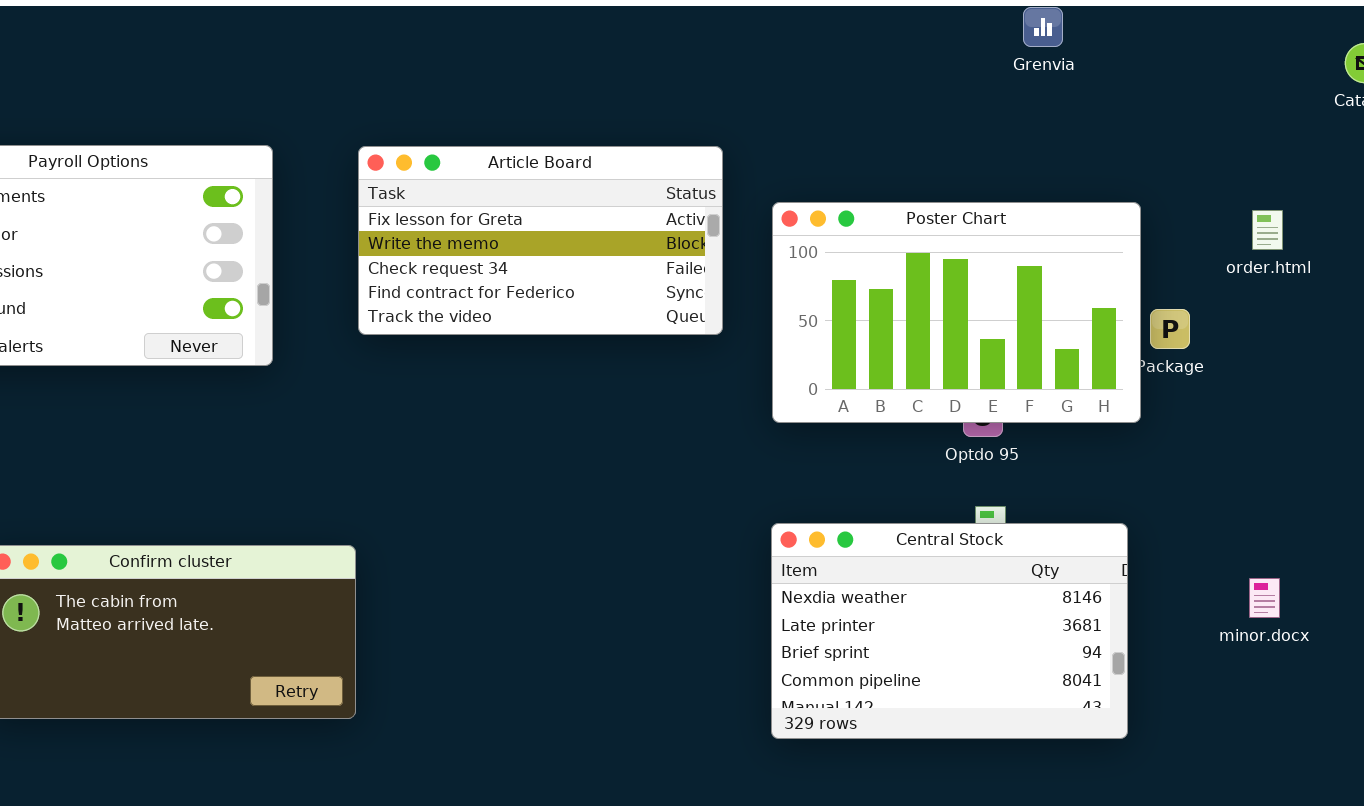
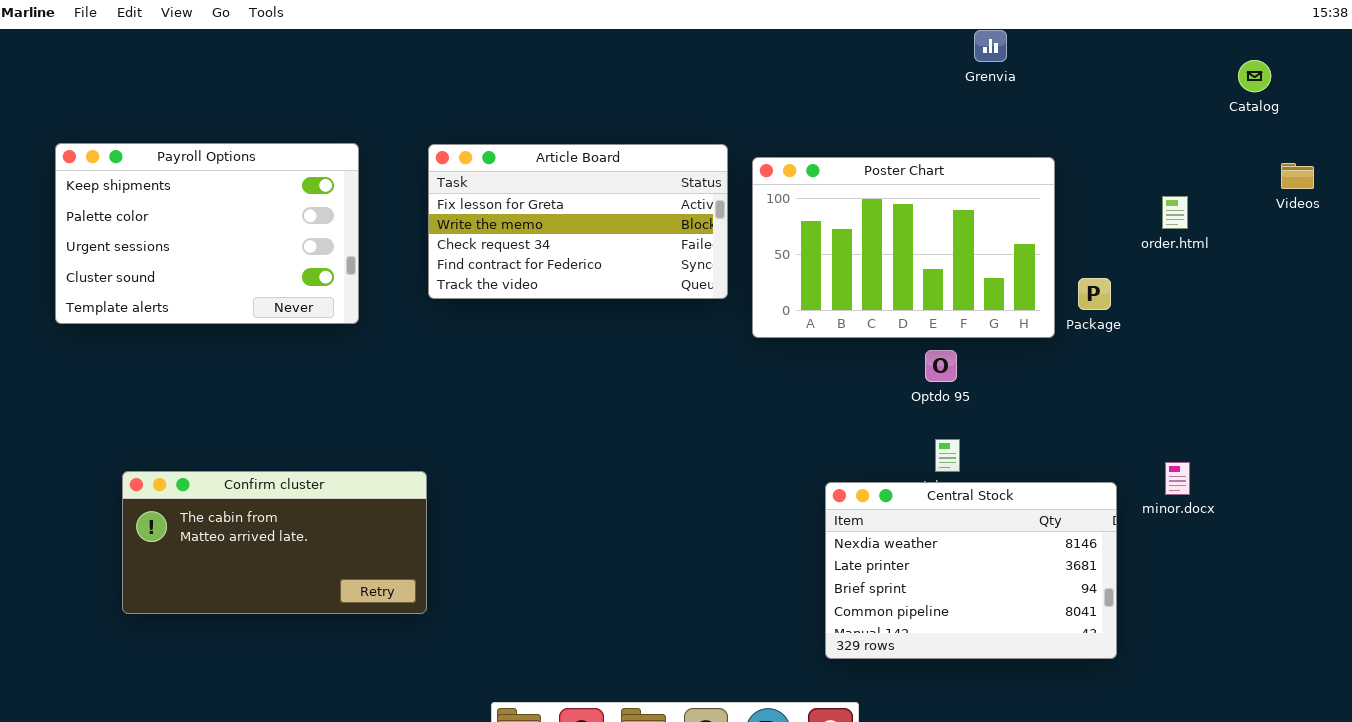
Poster Chart: [772,202,1141,423] -> [752,157,1055,338], moved
Central Stock: [771,523,1128,739] -> [825,482,1117,659], moved
minor.docx: [1249,578,1280,618] -> [1165,462,1190,495], moved

